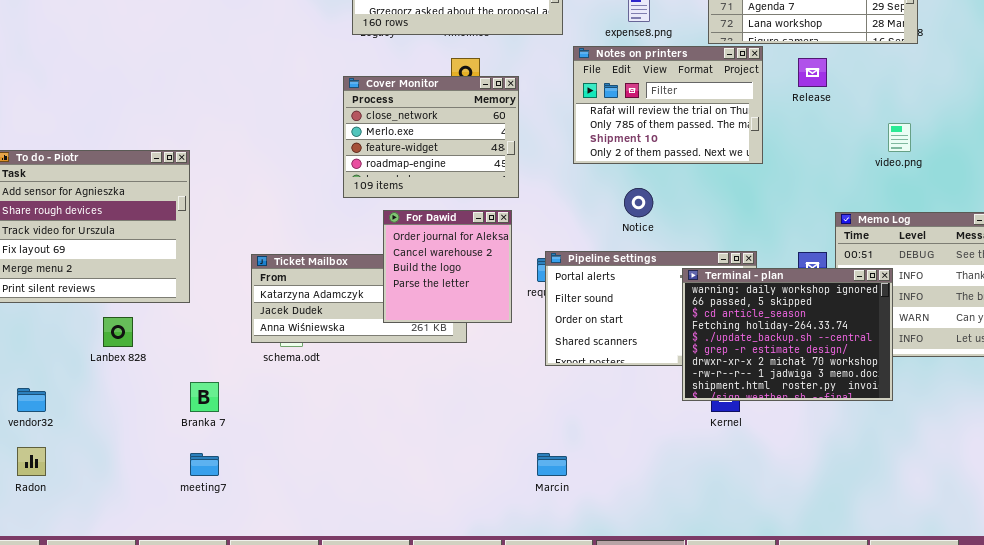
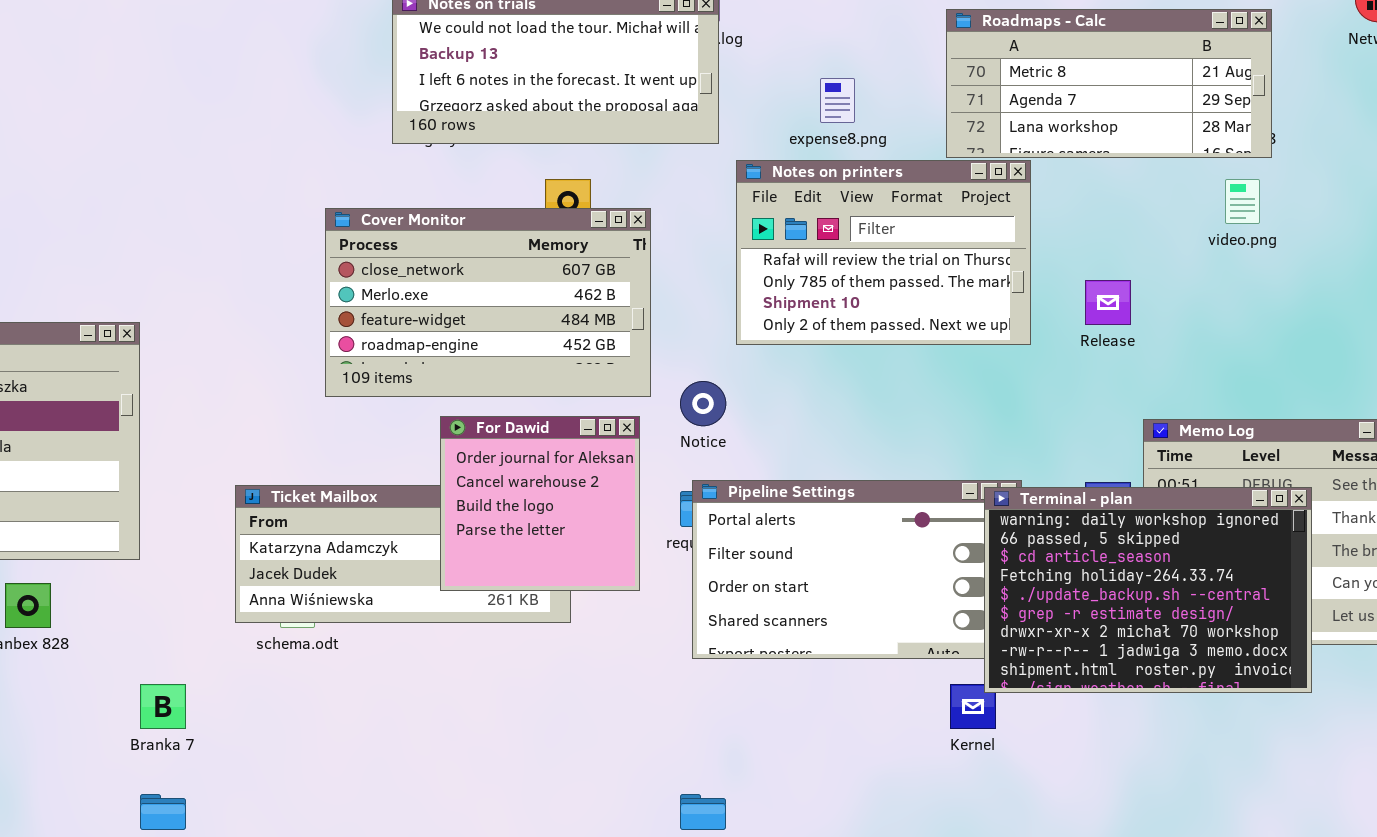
Release: [798,58,827,87] -> [1085,280,1131,325], moved
Cover Monitor: [343,76,519,198] -> [325,208,651,397], resized
video.png: [888,123,911,152] -> [1225,179,1260,224], moved
Notice: [624,188,653,217] -> [680,381,726,426], moved
Terminal - plan: [682,268,893,401] -> [984,487,1312,693], moved

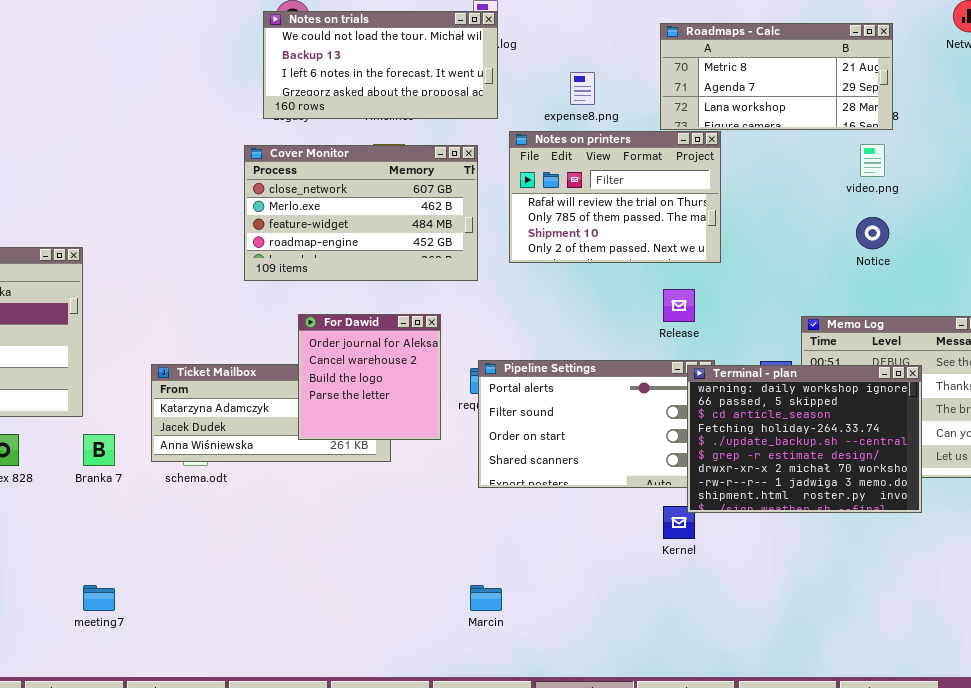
Cover Monitor: [325,208,651,397] -> [244,145,478,281], moved
Release: [1085,280,1131,325] -> [663,289,695,322], moved
Notice: [680,381,726,426] -> [856,217,889,249], moved
Branka 7: [140,684,186,729] -> [83,434,115,466], moved

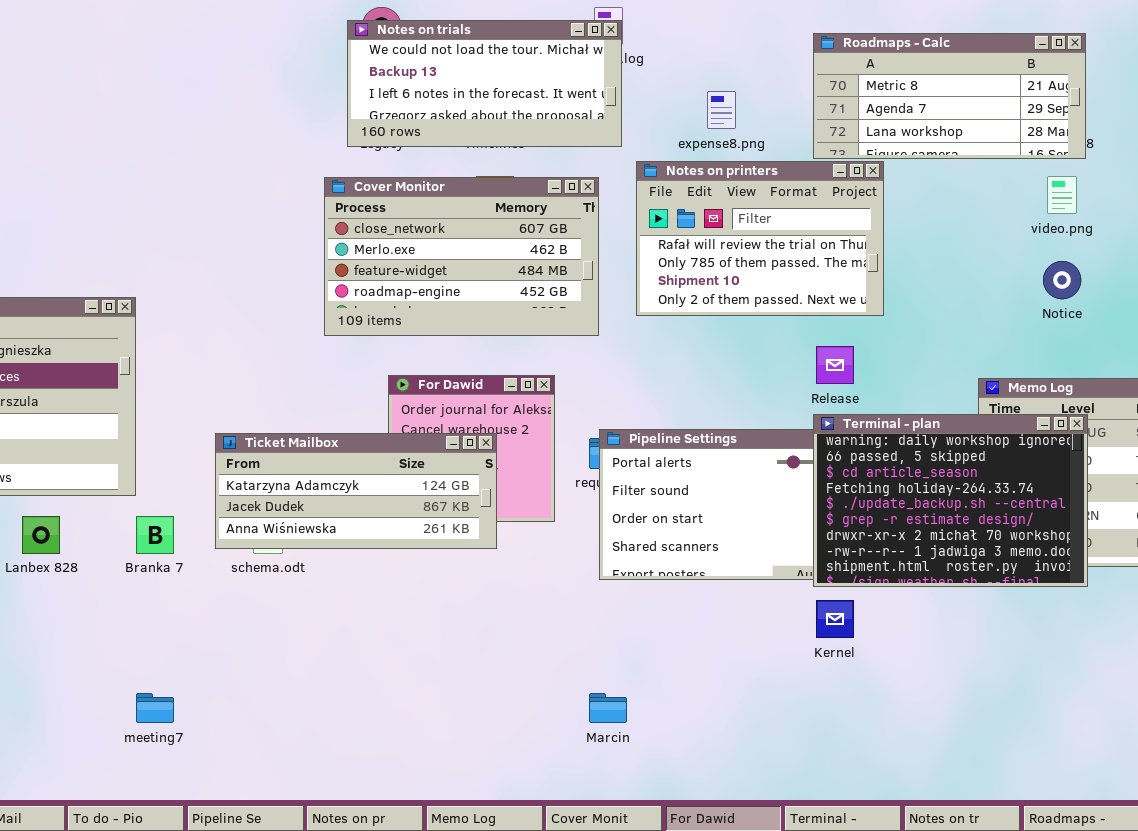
Ticket Mailbox: [151,364,391,462] -> [215,433,497,549], raised
Terminal - plan: [687,365,922,513] -> [813,414,1088,587], moved

